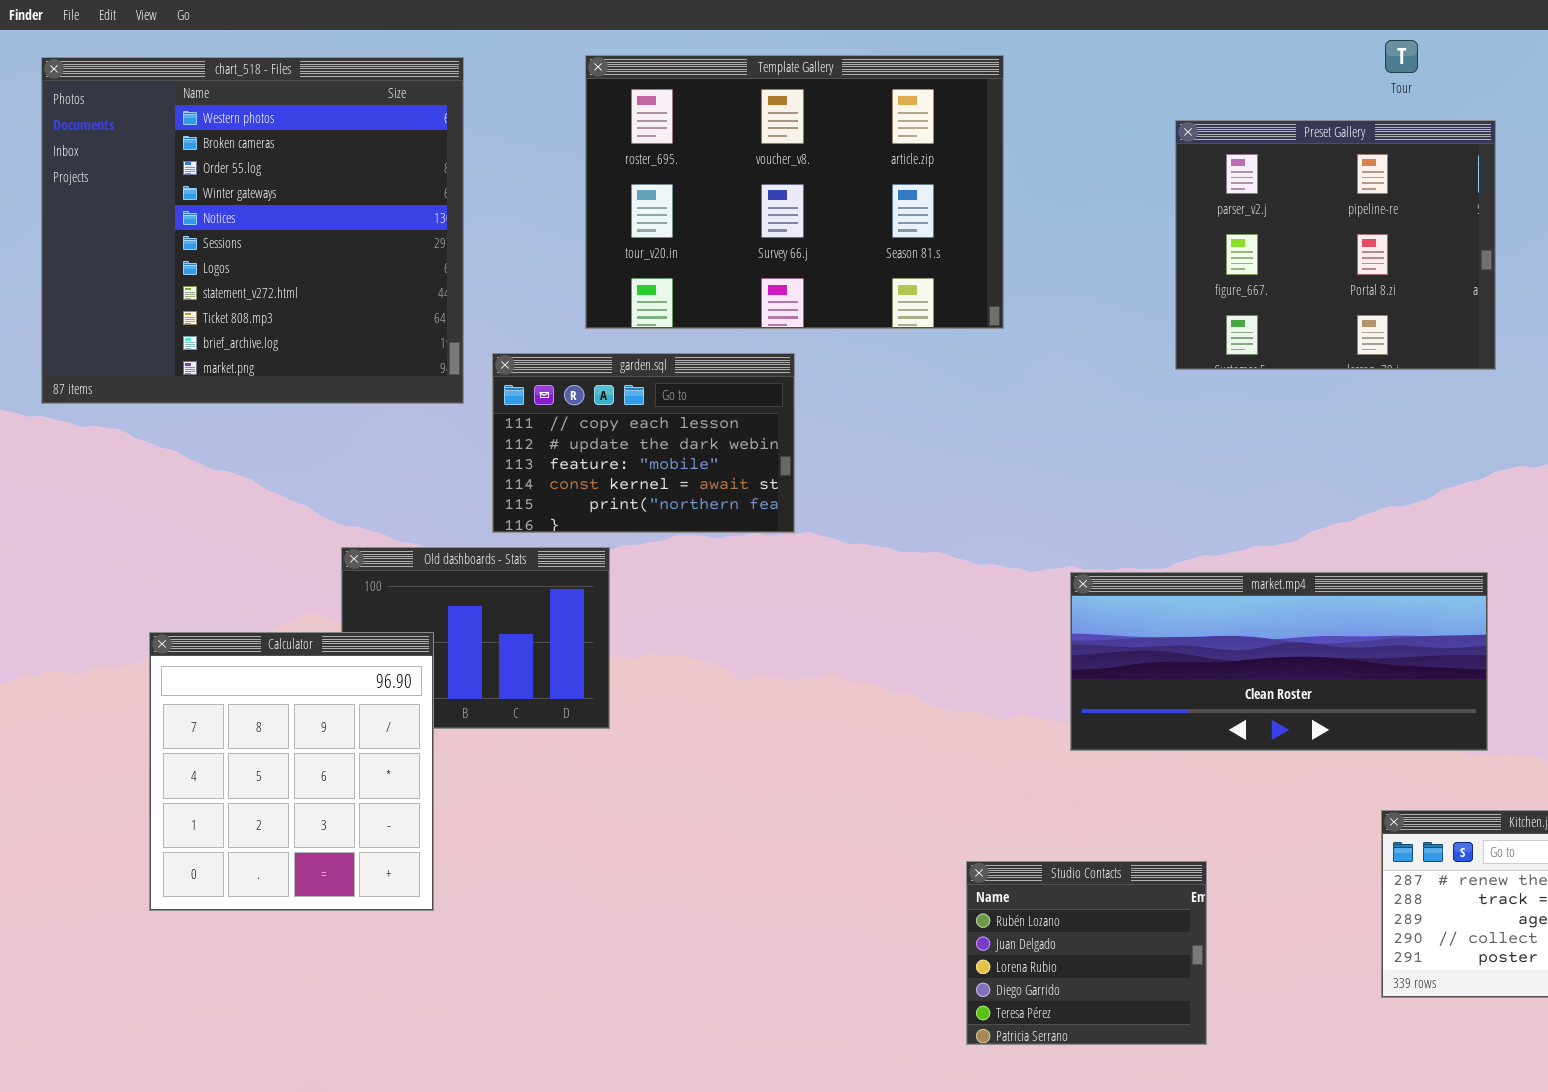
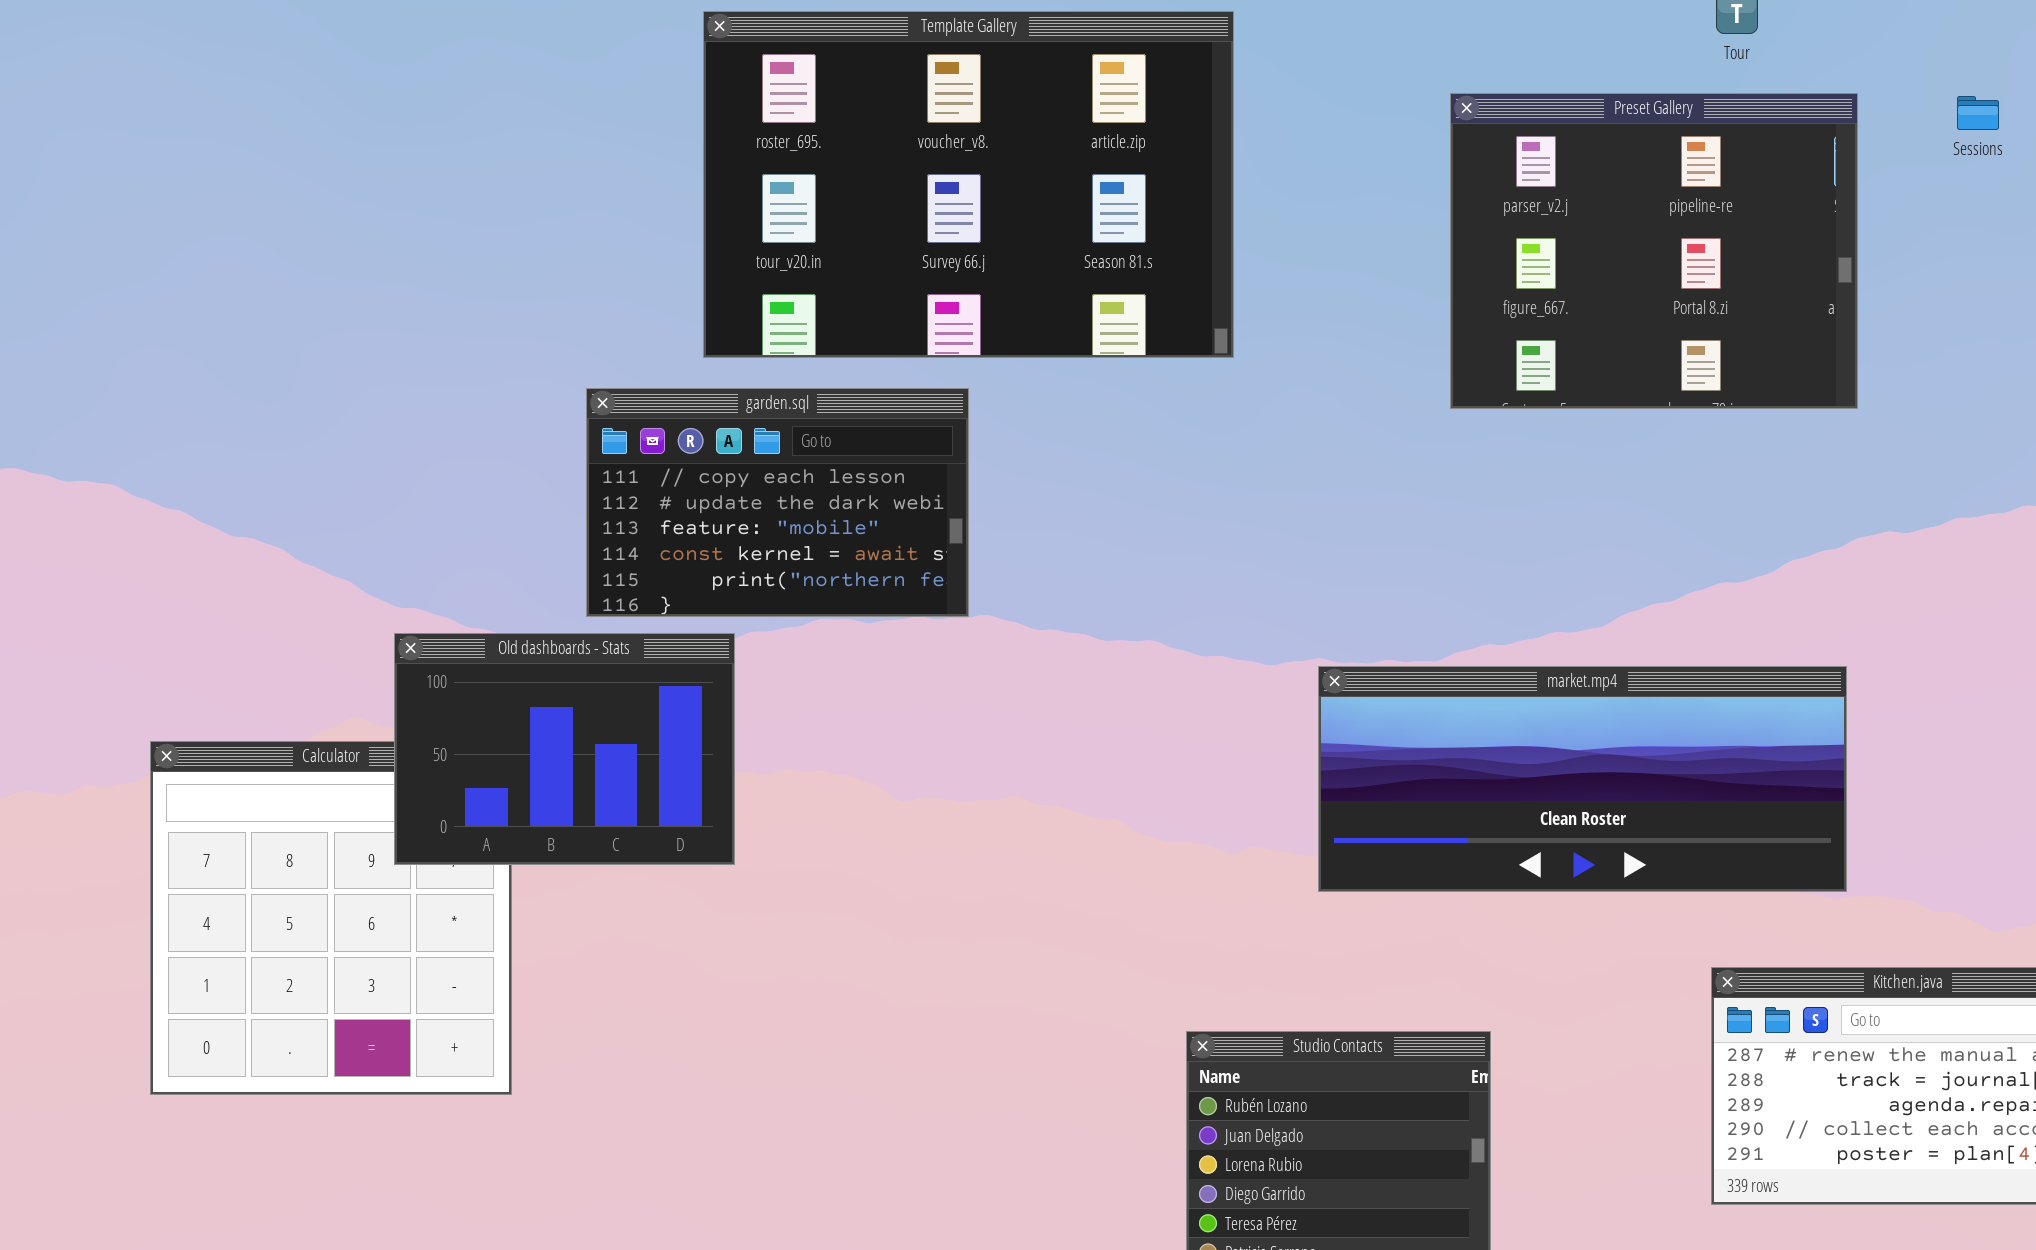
chart_518 - Files: [41,57,464,404] -> none, closed
Old dashboards - Stats: [341,547,610,729] -> [394,633,735,865], raised

